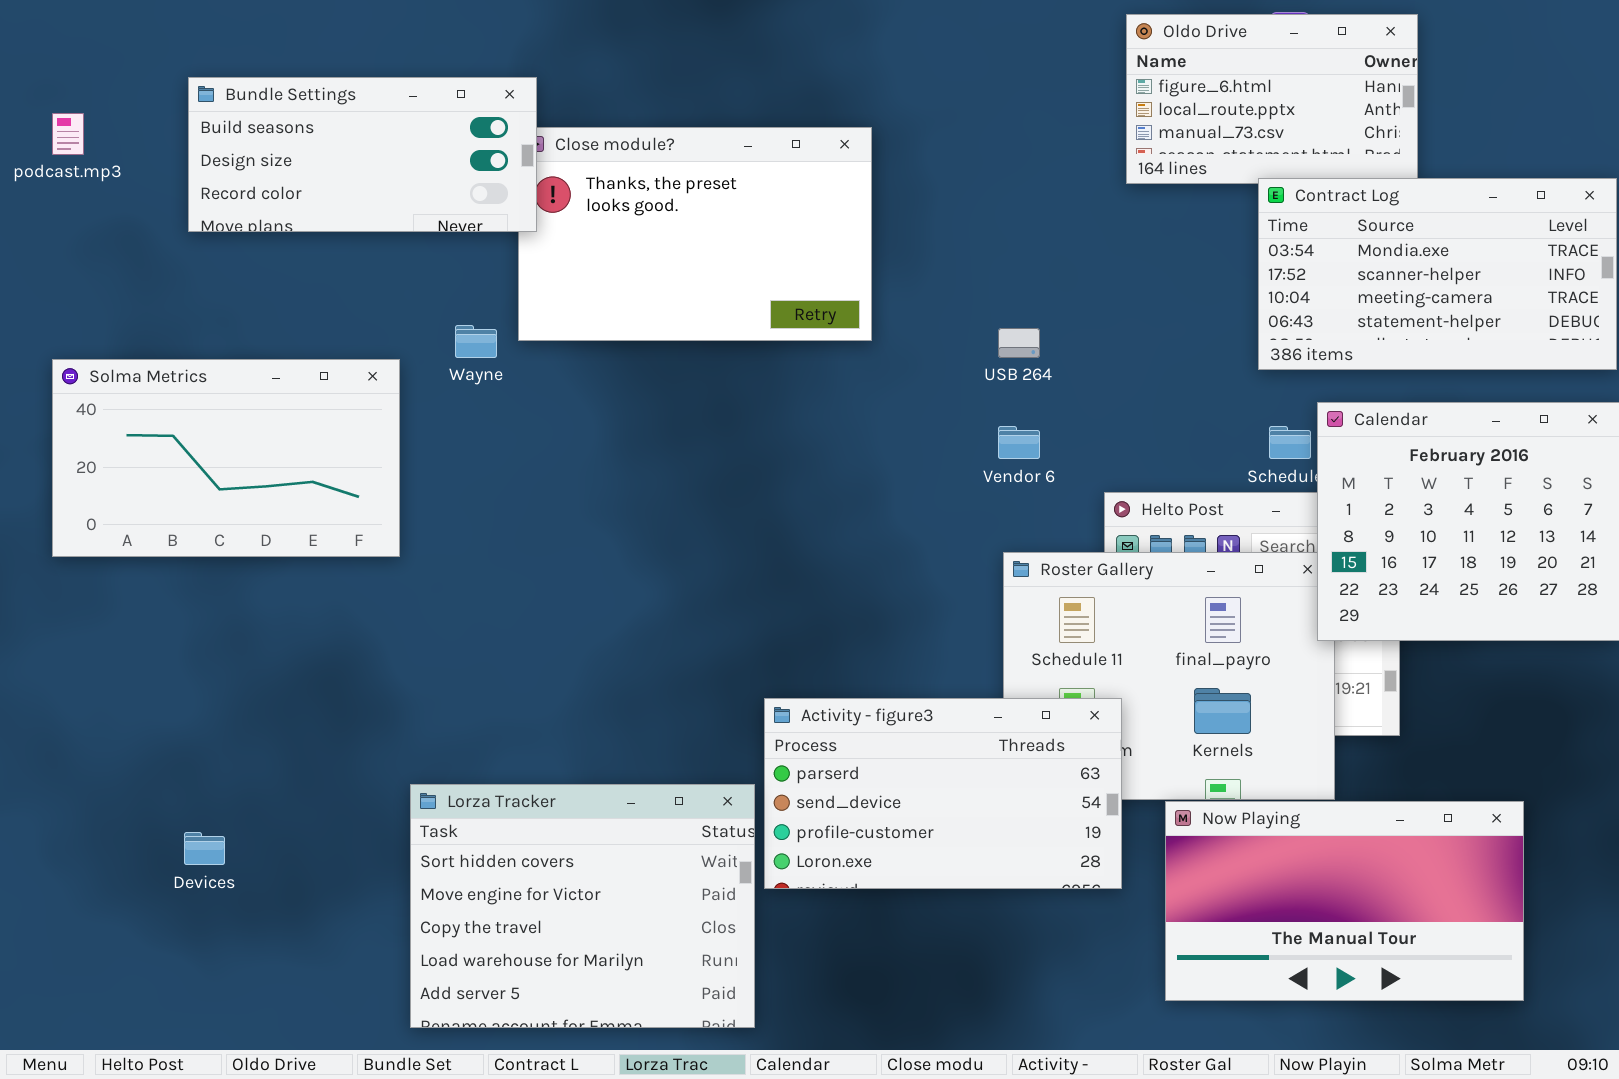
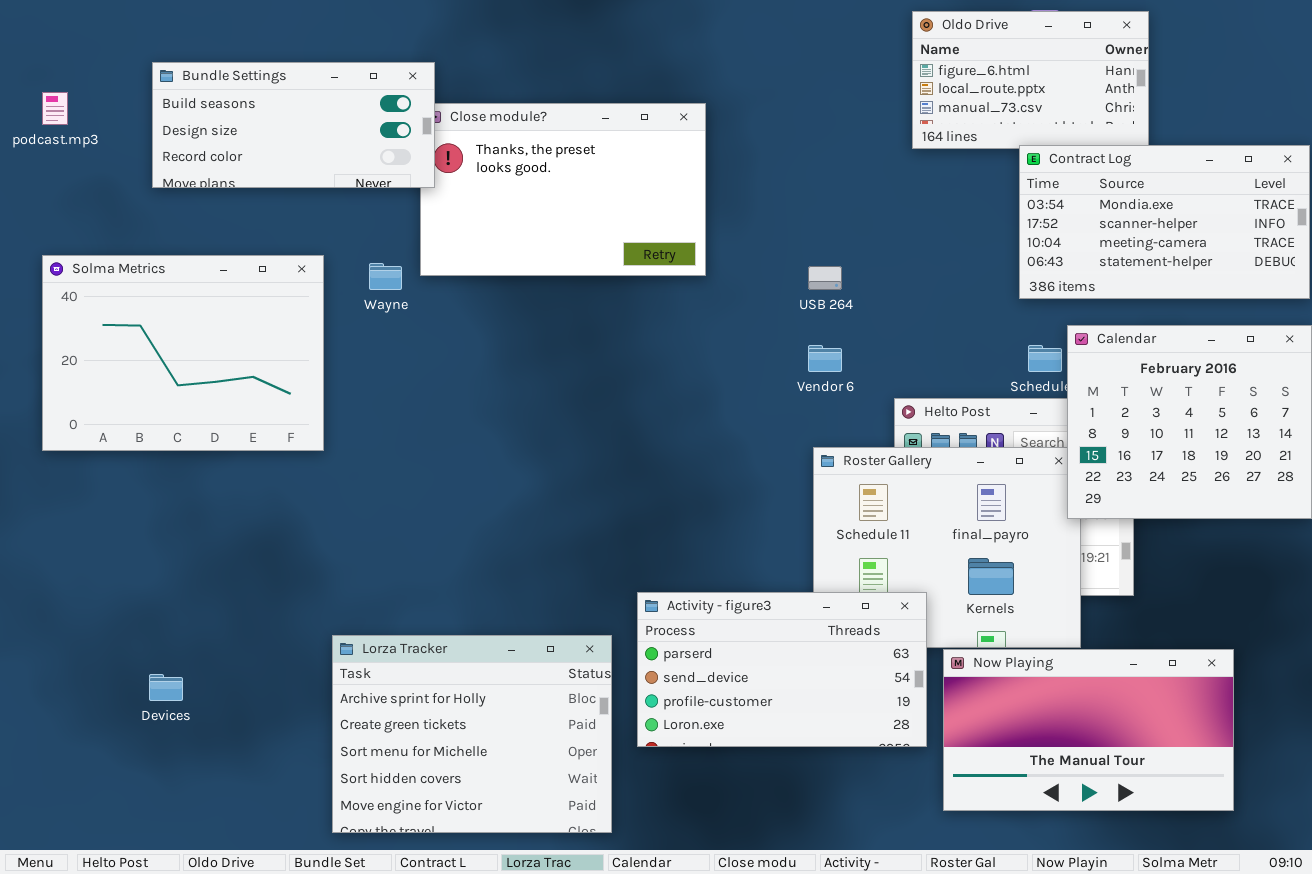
Solma Metrics: [52,359,400,557] -> [42,255,324,451], resized
Activity - figure3: [764,698,1122,889] -> [637,592,927,747], moved
Lorza Tracker: [410,784,755,1028] -> [332,635,612,833], scrolled up 3 rows

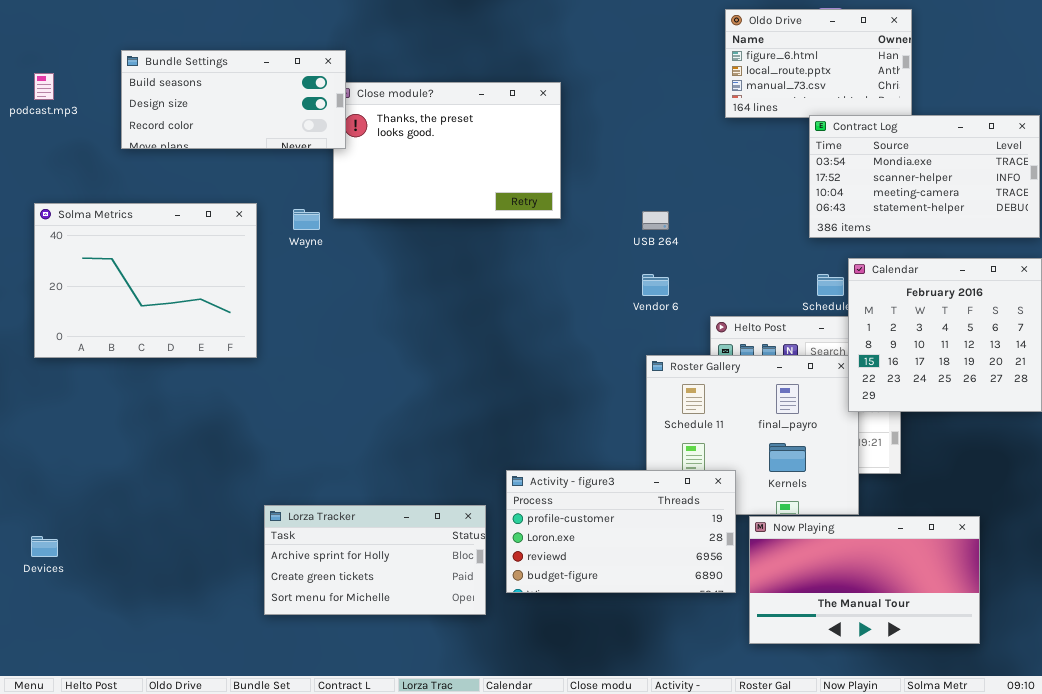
Activity - figure3: [637,592,927,747] -> [506,470,736,593], scrolled down 2 rows
Lorza Tracker: [332,635,612,833] -> [264,505,486,615], resized
Devices: [149,674,183,701] -> [31,536,58,557], moved

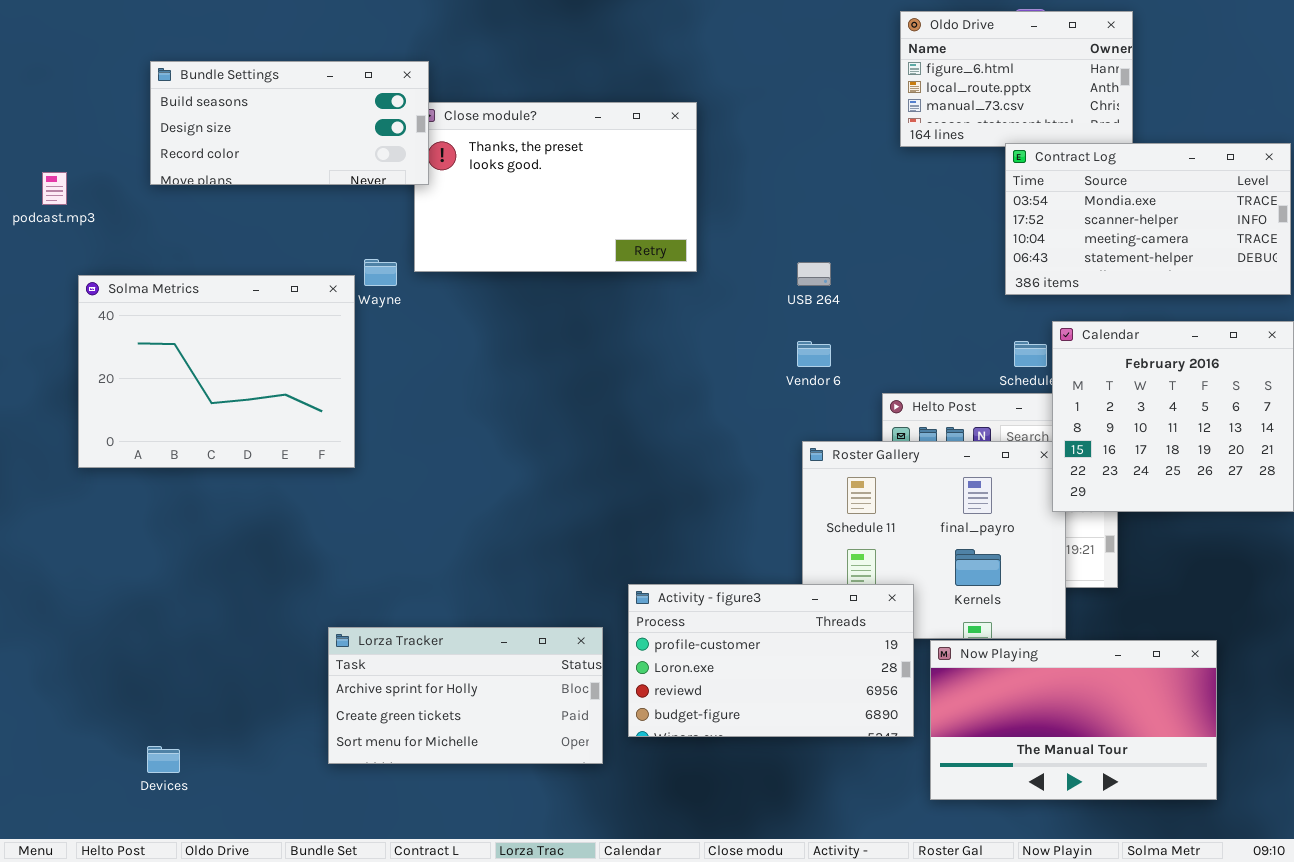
podcast.mp3: [34,73,54,100] -> [42,172,67,205], moved
Solma Metrics: [34,203,257,358] -> [78,275,355,468], moved
Devices: [31,536,58,557] -> [147,746,180,773], moved

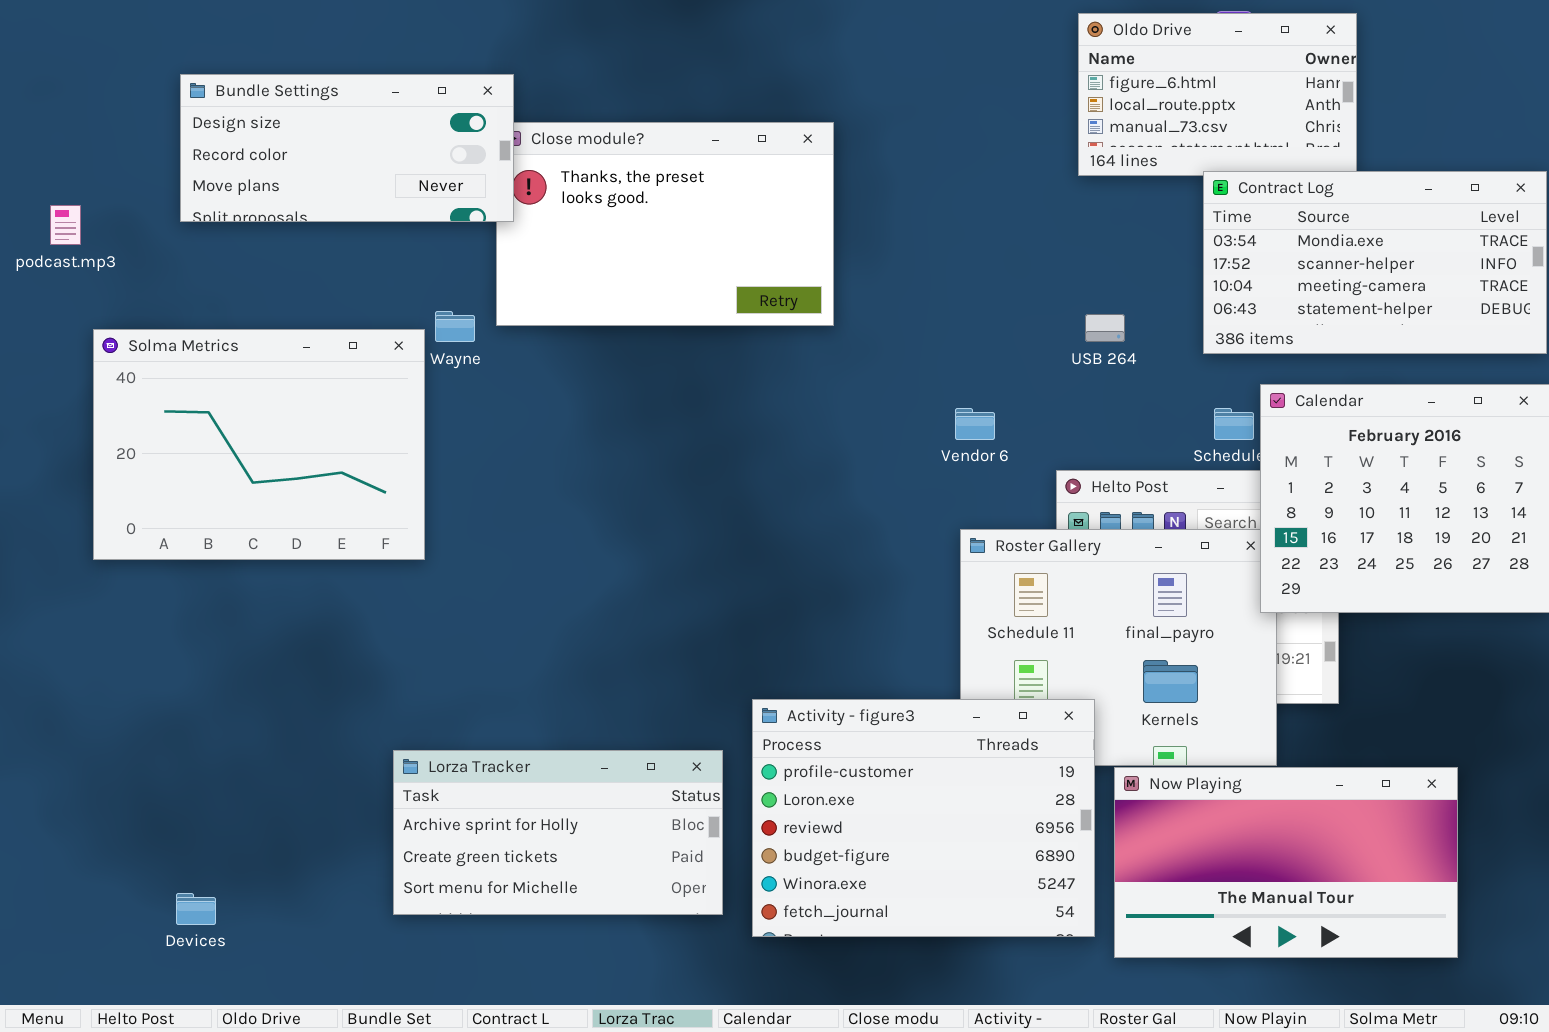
Bundle Settings: [150,61,429,185] -> [180,74,514,222], scrolled down 1 row
USB 264: [797,262,831,286] -> [1085,314,1125,342], moved
Activity - figure3: [628,584,914,737] -> [752,699,1095,937], resized

